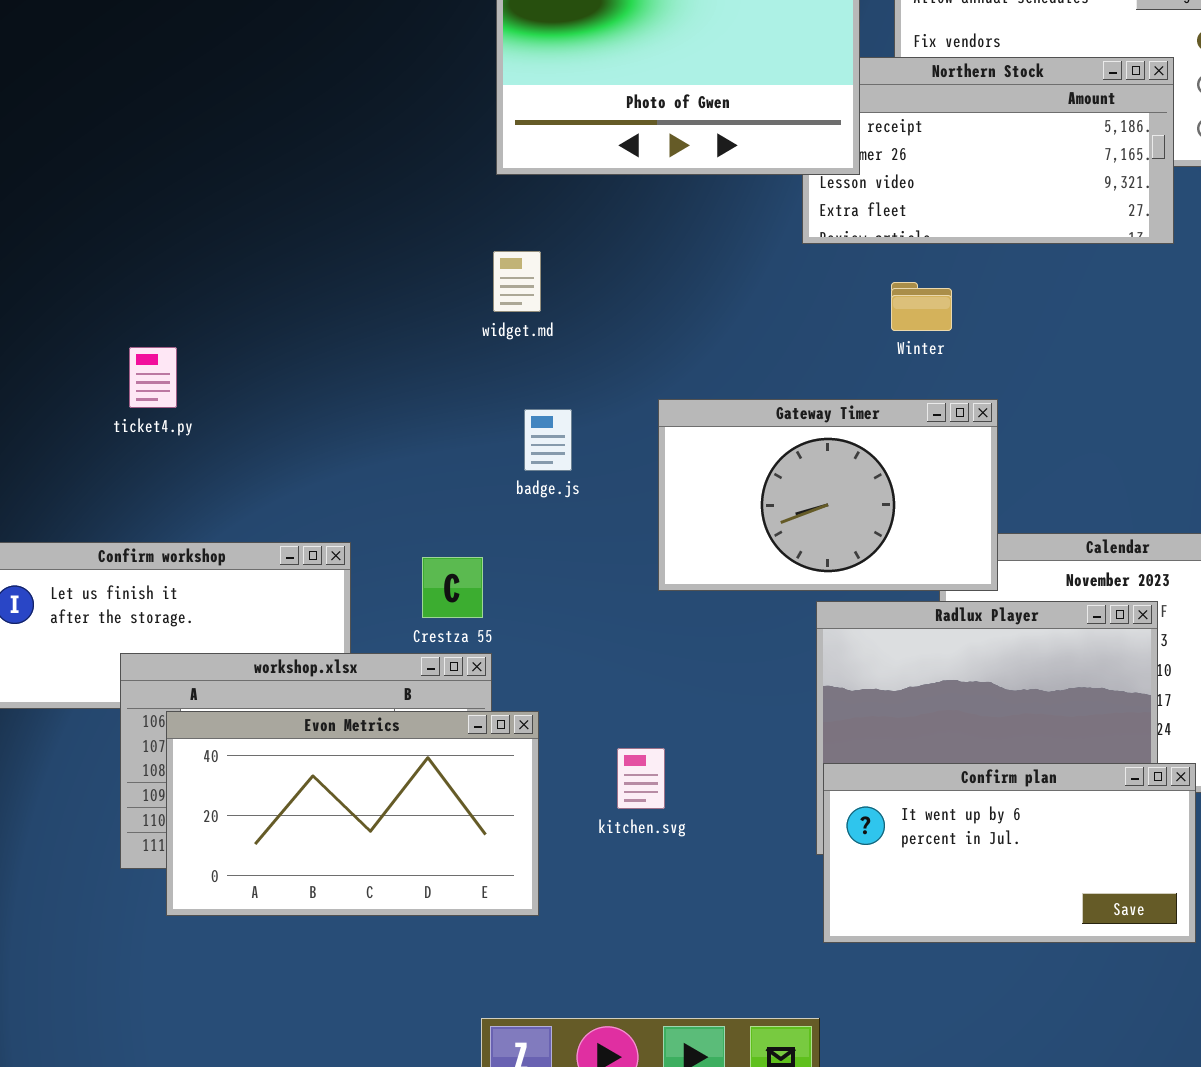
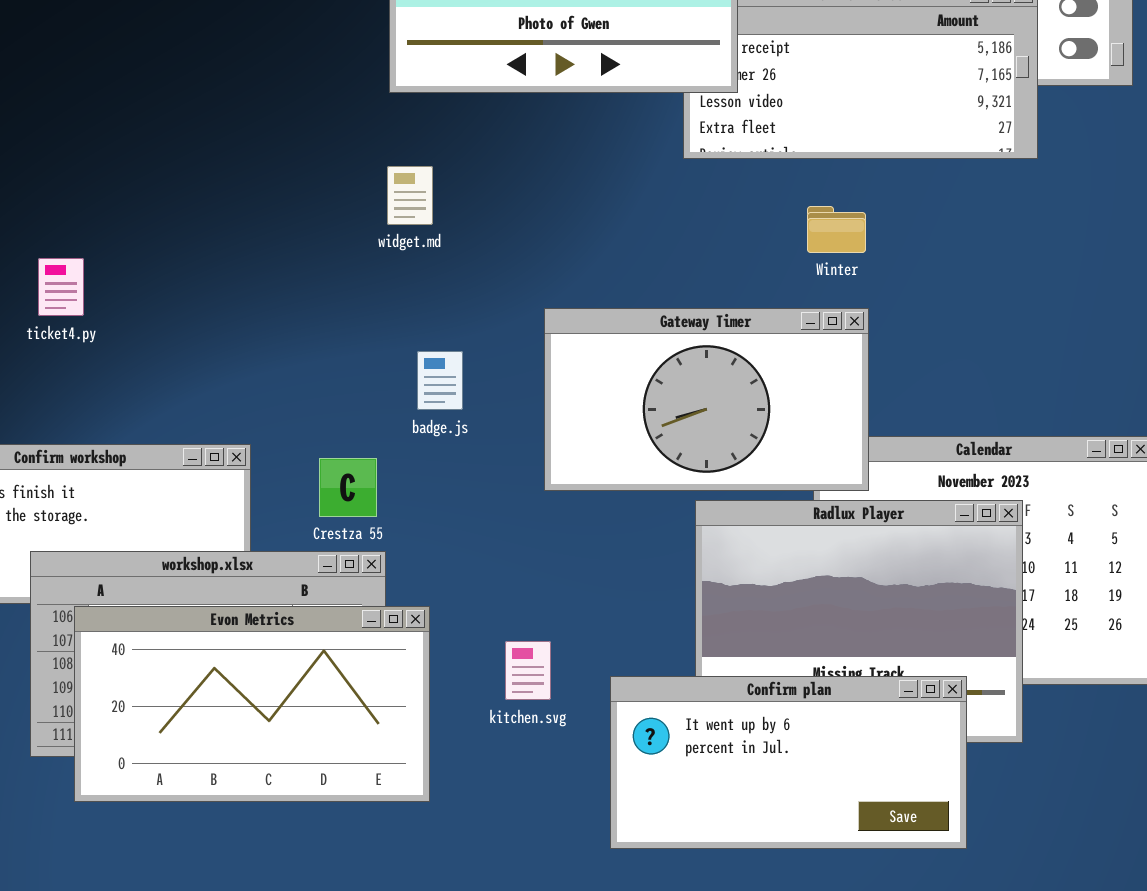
Winter: [891,282,952,331] -> [807,206,866,253], moved
badge.js: [524,409,572,471] -> [417,351,463,410], moved
Confirm plan: [823,763,1196,943] -> [610,676,967,849], moved

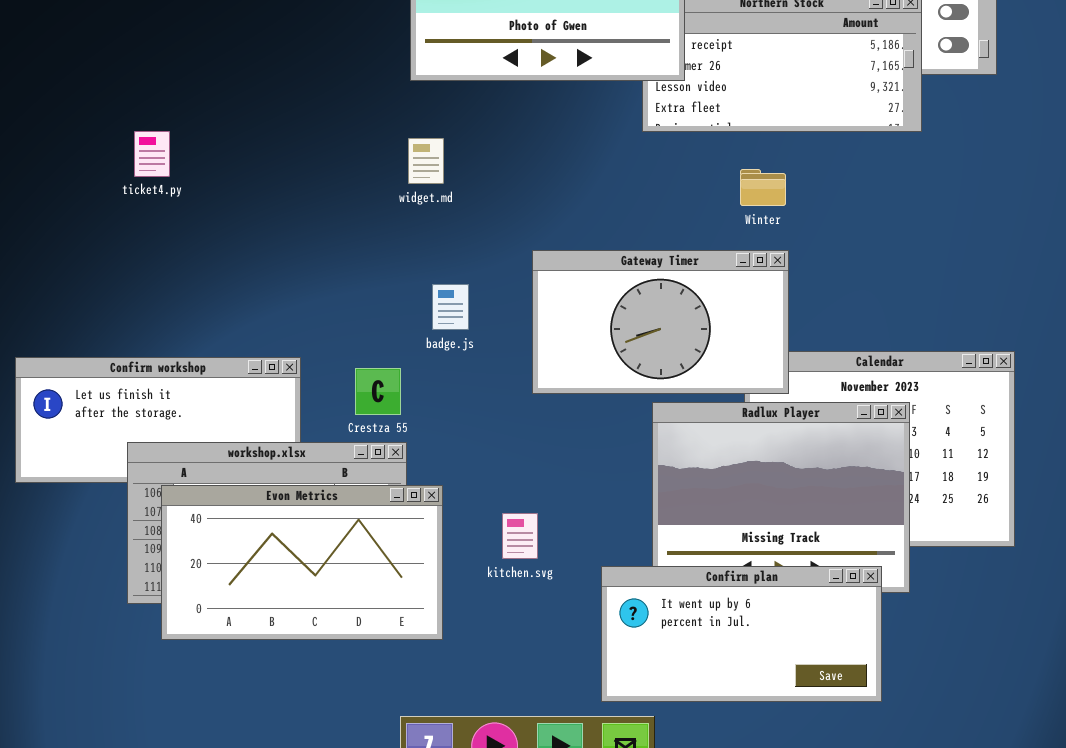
ticket4.py: [38,258,84,316] -> [134,131,170,177], moved
Confirm plan: [610,676,967,849] -> [601,566,882,702], moved

